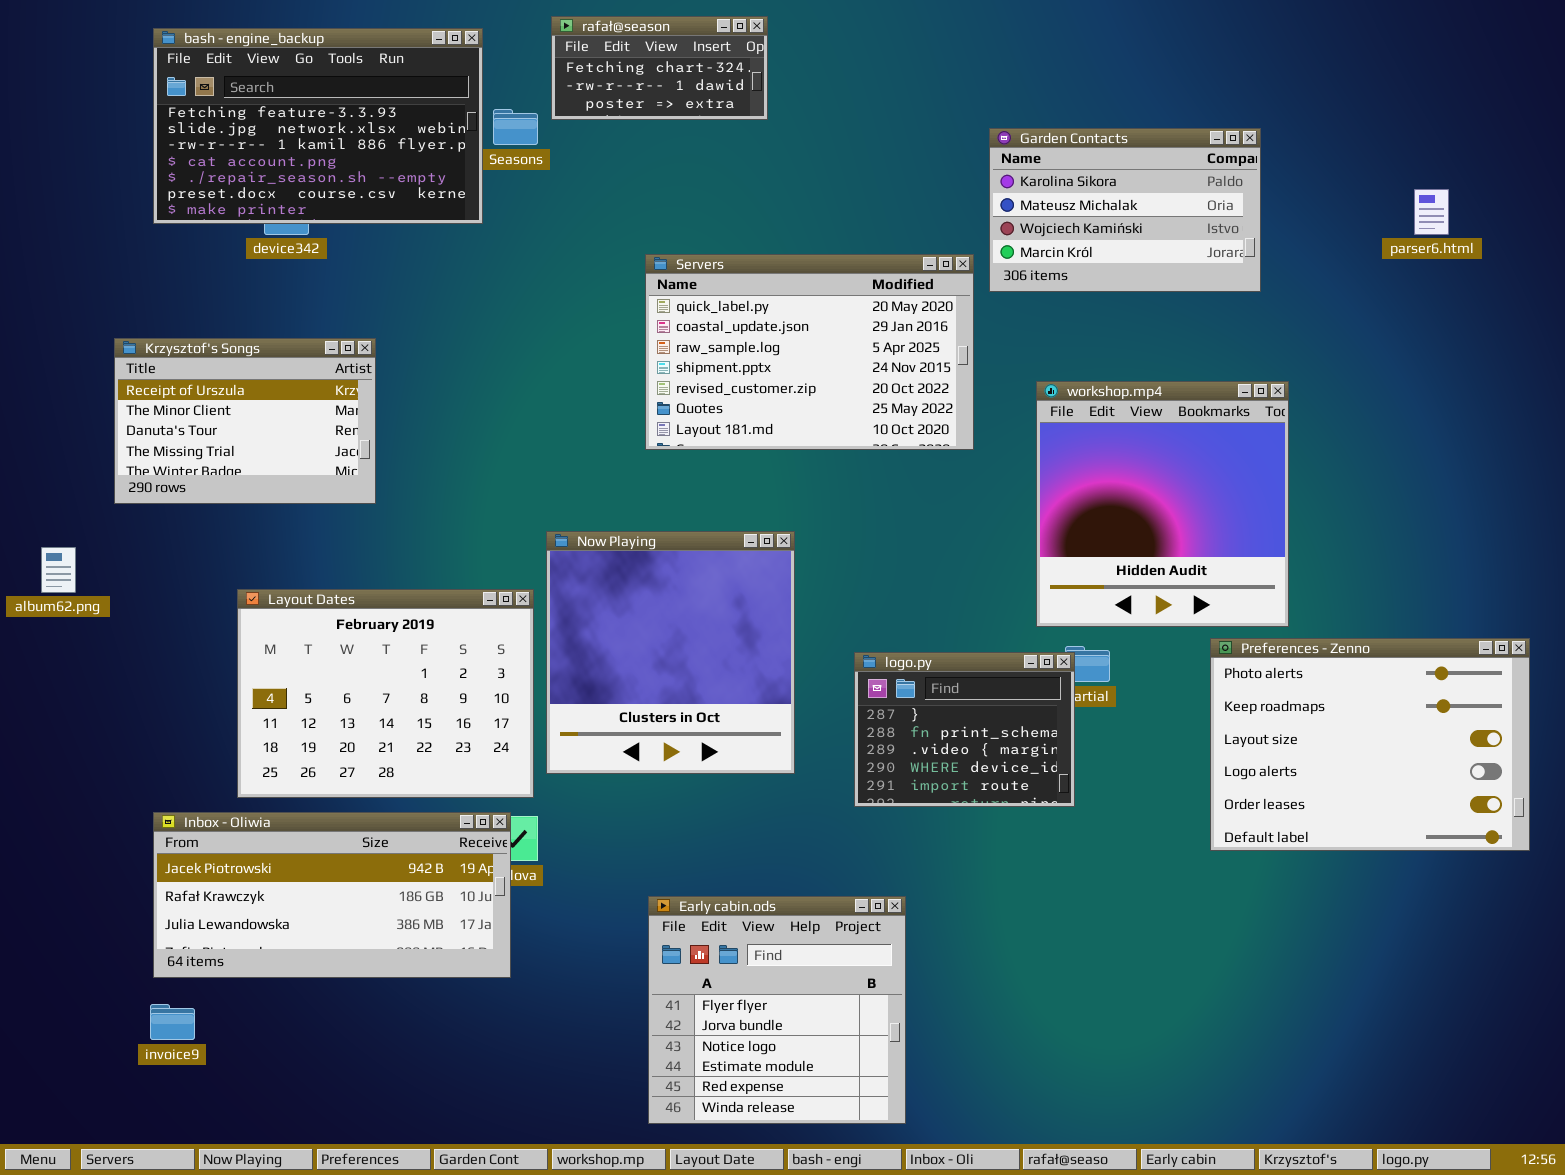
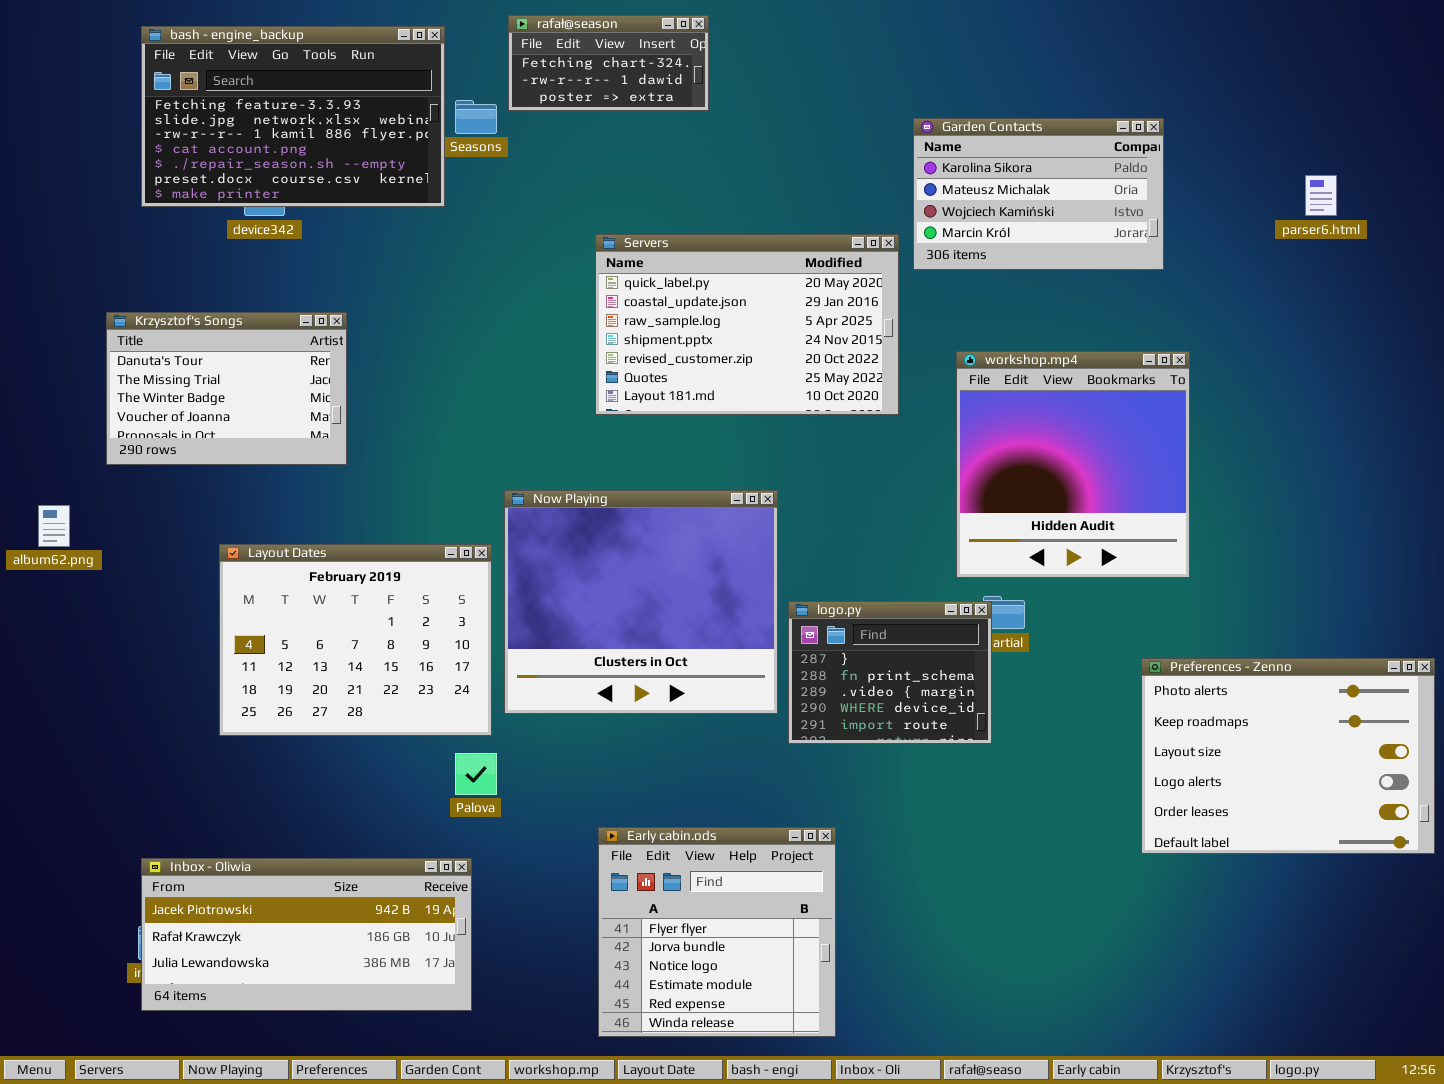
Krzysztof's Songs: [114,338,376,504] -> [106,312,347,465], scrolled down 2 rows
Now Playing: [546,531,795,774] -> [504,490,778,714], resized
Preferences - Zenno: [1210,638,1530,851] -> [1141,658,1435,854], moved
Inbox - Oliwia: [153,812,511,978] -> [141,858,472,1011], moved

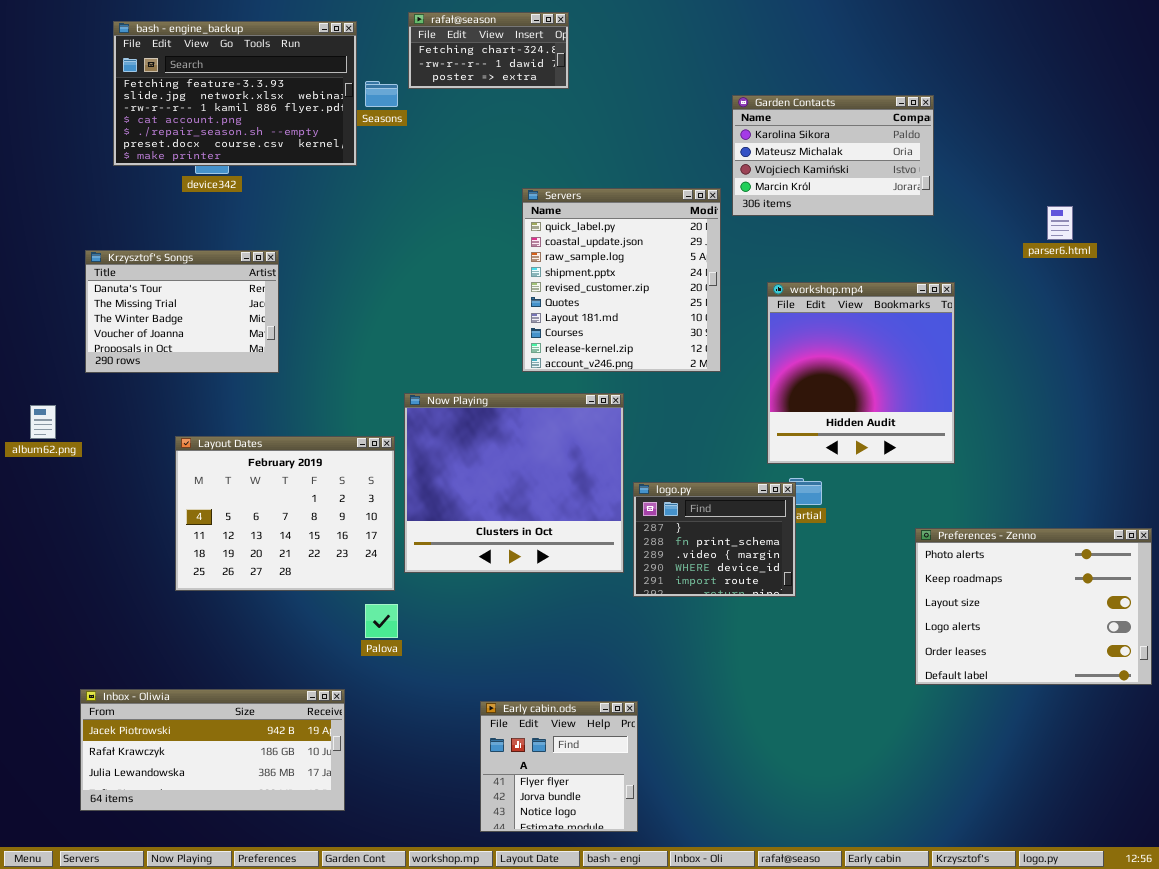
parser6.html: [1305,175,1337,216] -> [1047,206,1073,240], moved
Servers: [595,234,899,415] -> [522,188,721,372], resized
Early cabin.ods: [598,827,836,1037] -> [480,701,638,832], resized
Inbox - Oliwia: [141,858,472,1011] -> [80,689,345,811], moved

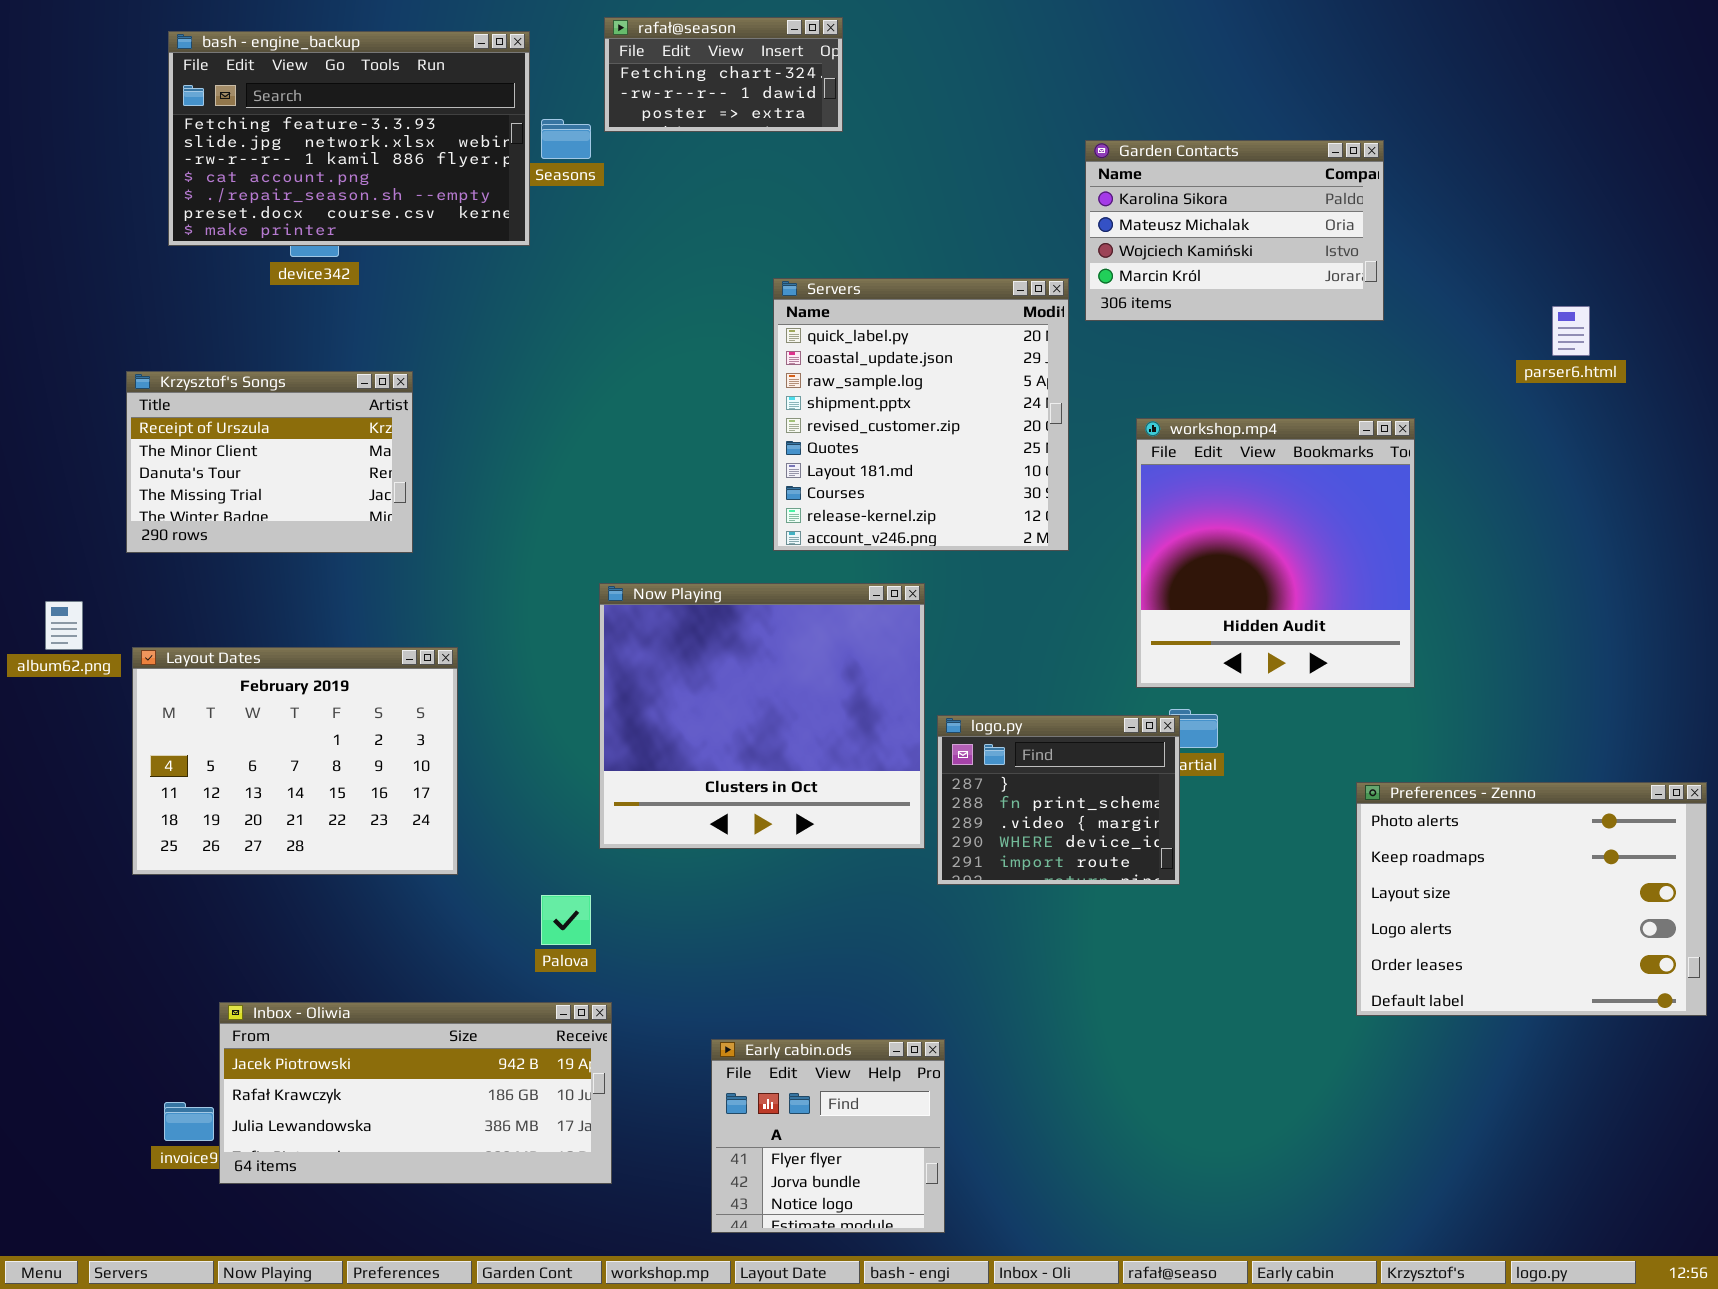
Krzysztof's Songs: [85,250,279,373] -> [126,371,413,553], scrolled up 2 rows
Layout Dates: [175,436,395,591] -> [132,647,458,875], moved
Inbox - Oliwia: [80,689,345,811] -> [219,1002,612,1184], moved

